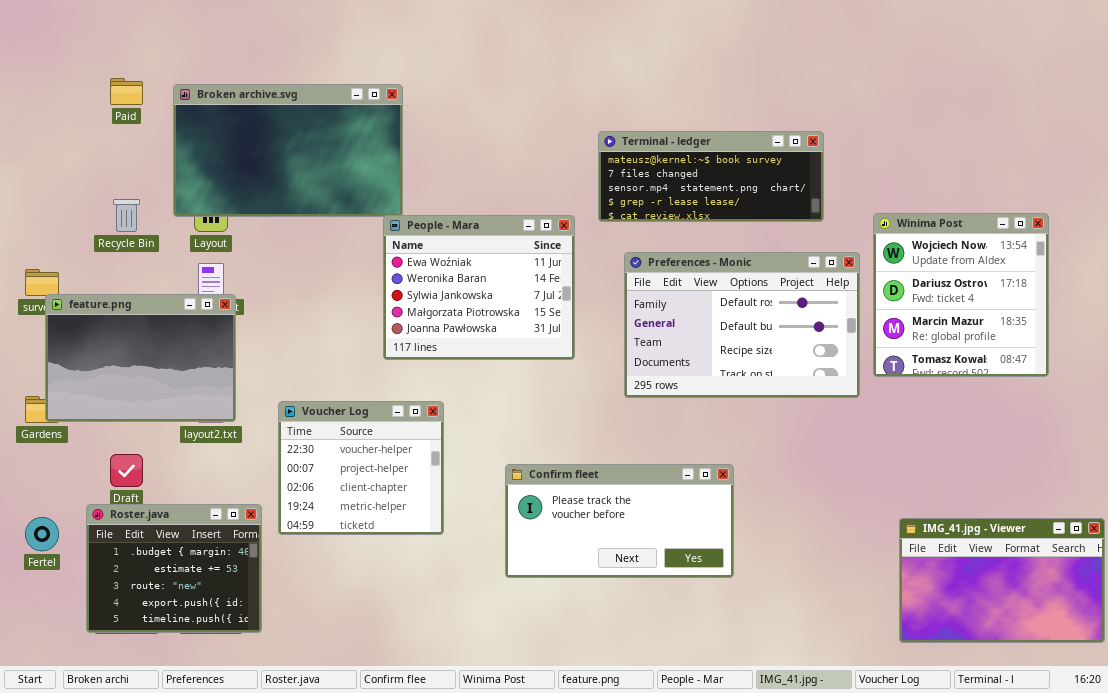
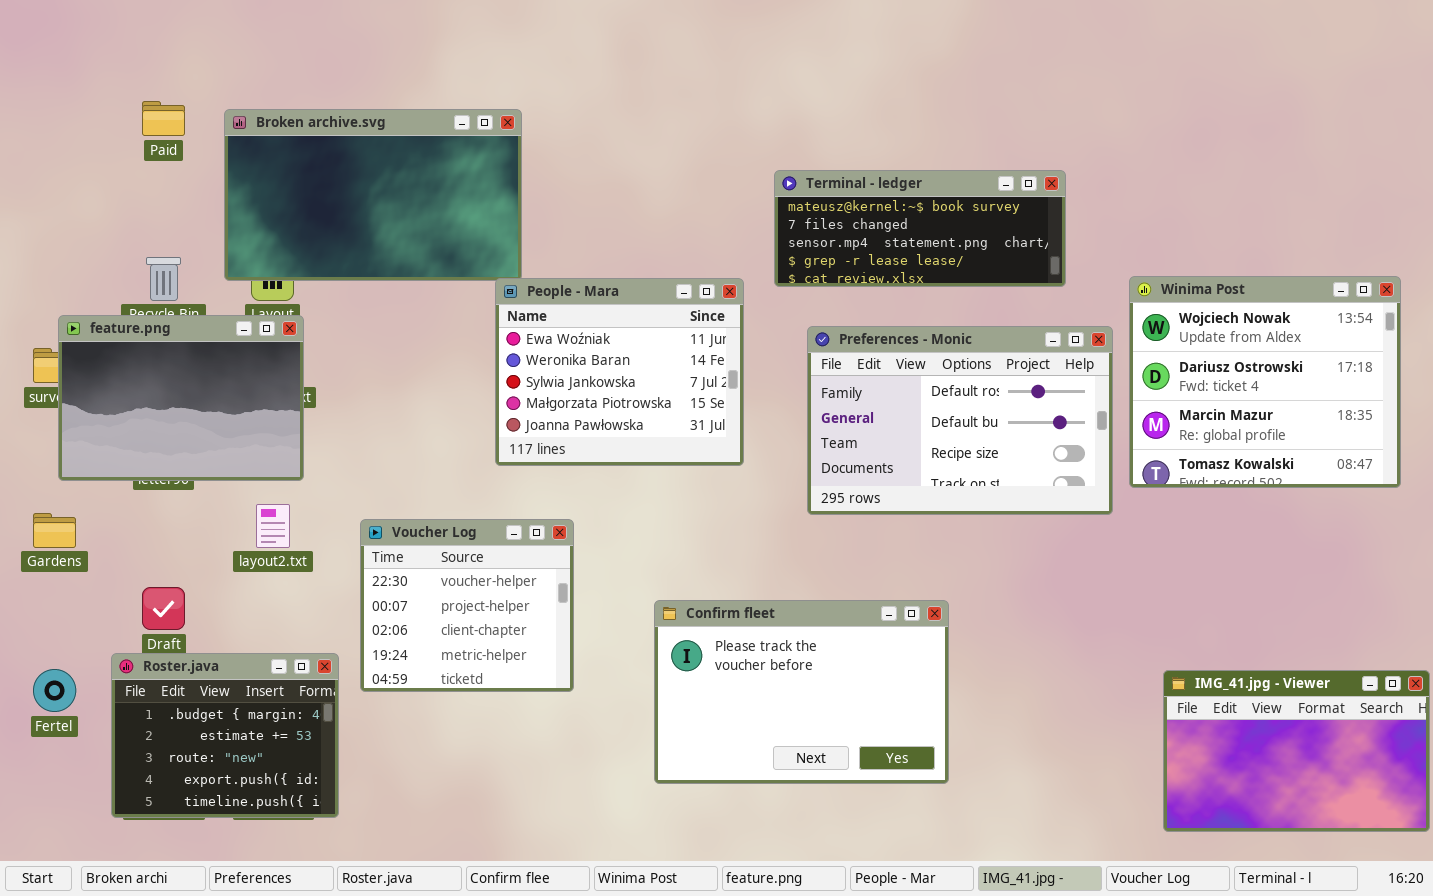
Winima Post: [873,213,1049,377] -> [1129,276,1401,488], resized
feature.png: [45,294,236,422] -> [58,315,304,481], moved
Confirm fleet: [505,464,734,578] -> [654,600,949,784], resized

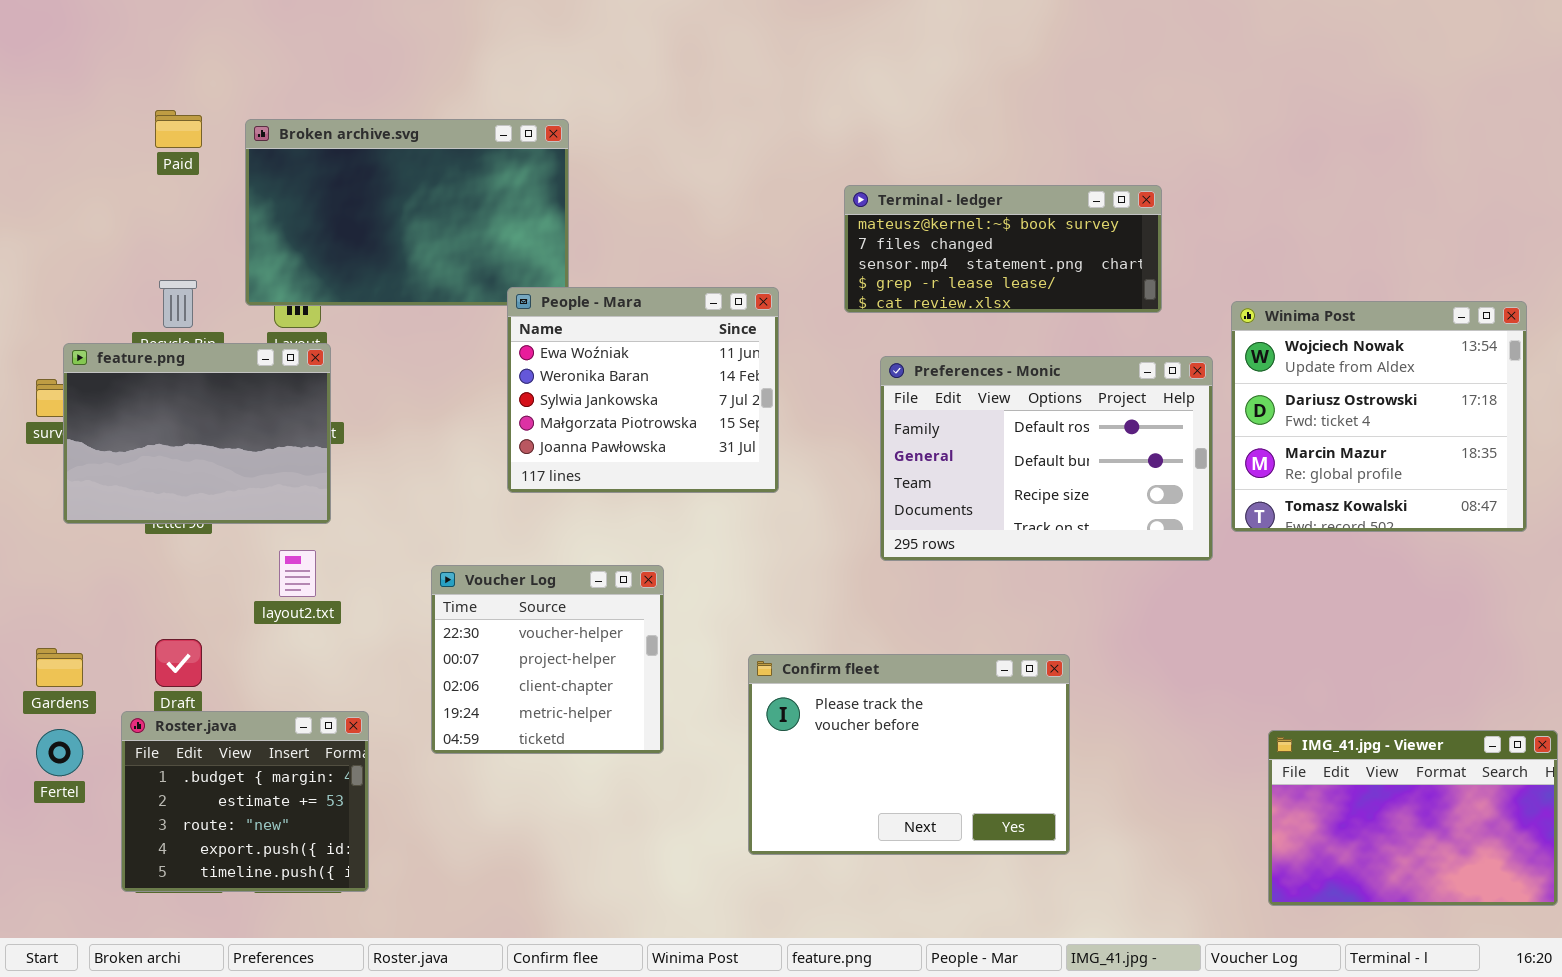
People - Mara: [495,278,744,466] -> [507,287,779,493], moved
Gardens: [33,513,76,548] -> [36,648,83,687], moved
Voucher Log: [360,519,574,692] -> [431,565,664,754], moved
Confirm fleet: [654,600,949,784] -> [748,654,1070,855], moved

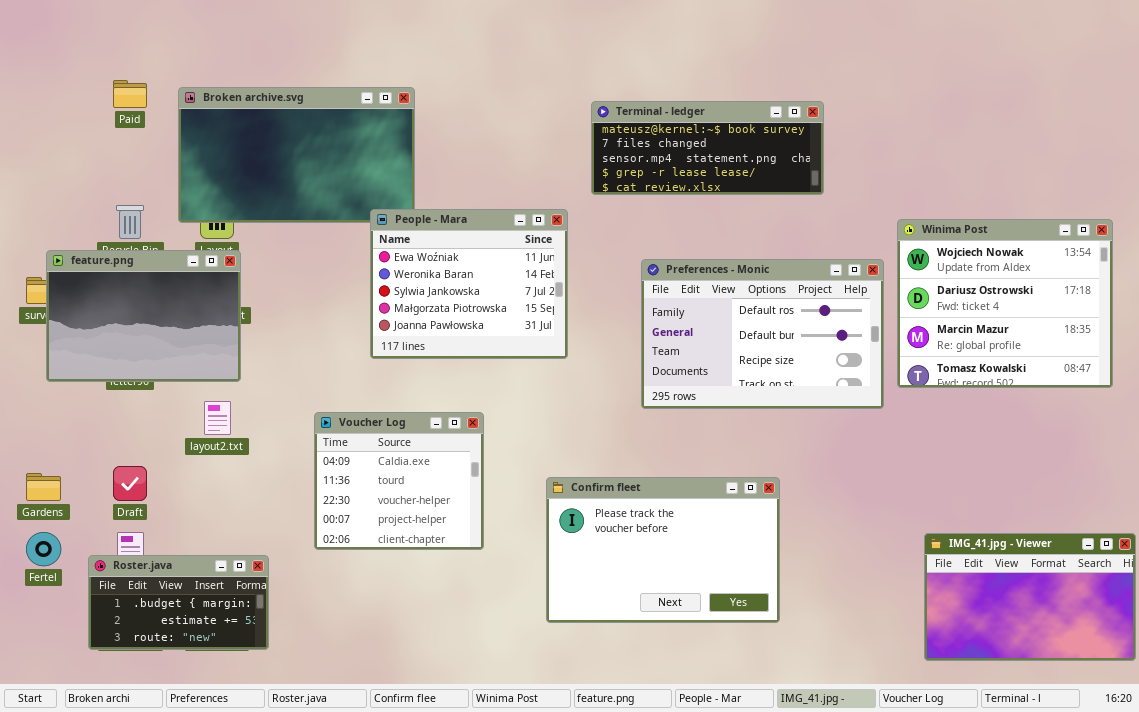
Terminal - ledger: [844,185,1162,313] -> [591,101,824,195], moved
Voucher Log: [431,565,664,754] -> [314,412,484,550], scrolled up 2 rows
Roster.java: [121,711,369,892] -> [88,555,269,650], resized

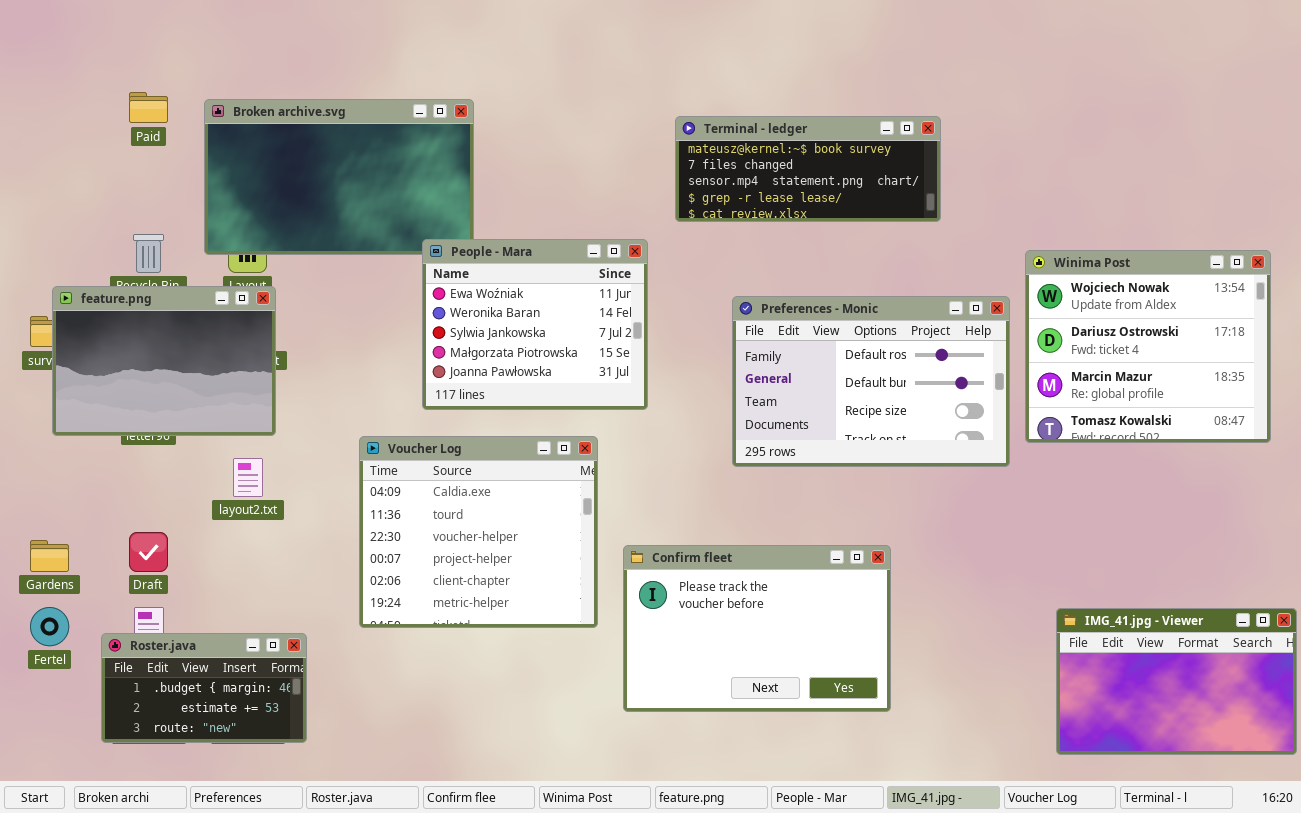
Voucher Log: [314,412,484,550] -> [359,436,598,628], resized

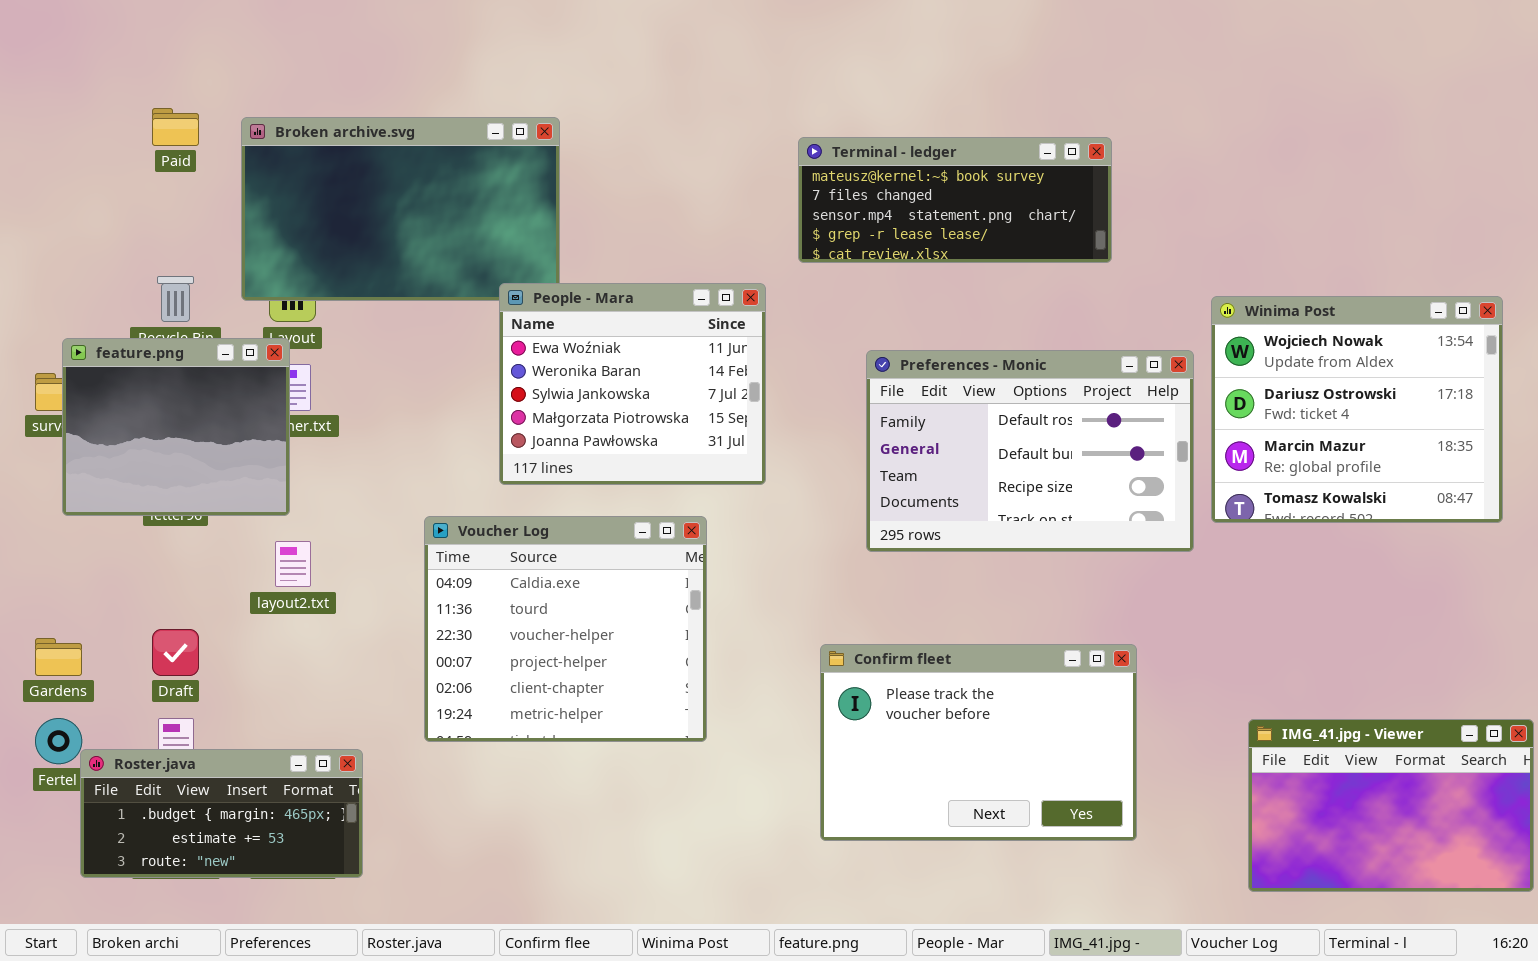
feature.png: [52,286,276,436] -> [62,338,290,516], resized
Confirm fleet: [623,545,891,712] -> [820,644,1137,841], moved
Roster.java: [101,633,307,743] -> [80,749,363,878], resized

